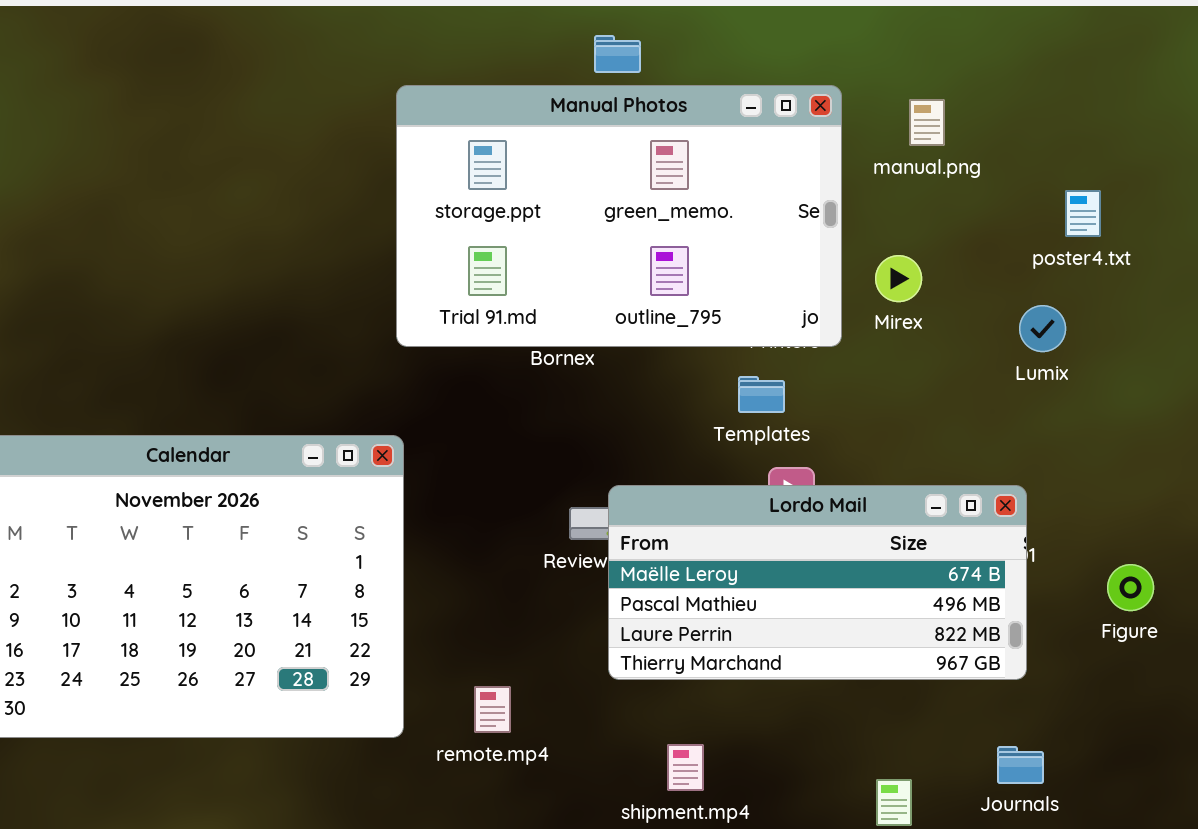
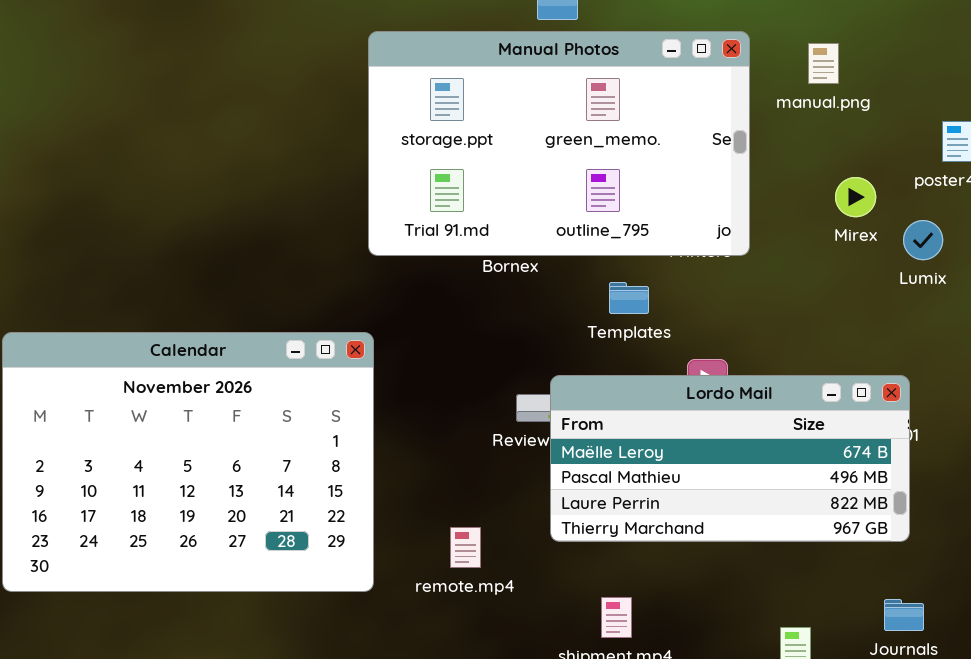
Mirex: [875,255,922,302] -> [835,177,876,217], moved
Templates: [738,376,785,413] -> [609,282,649,314], moved
remote.mp4: [474,686,511,733] -> [450,527,481,568], moved

